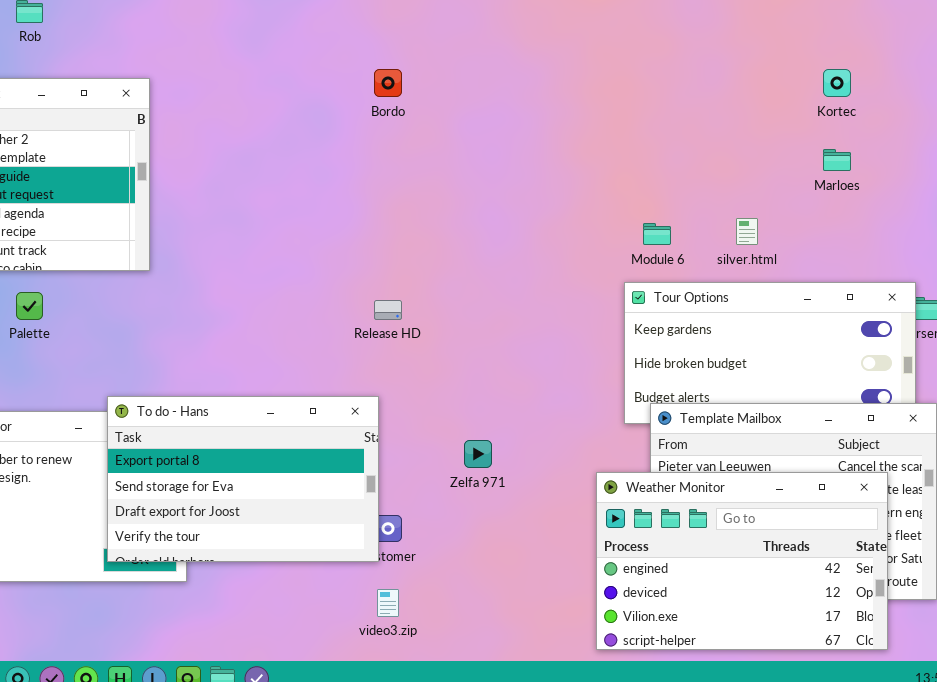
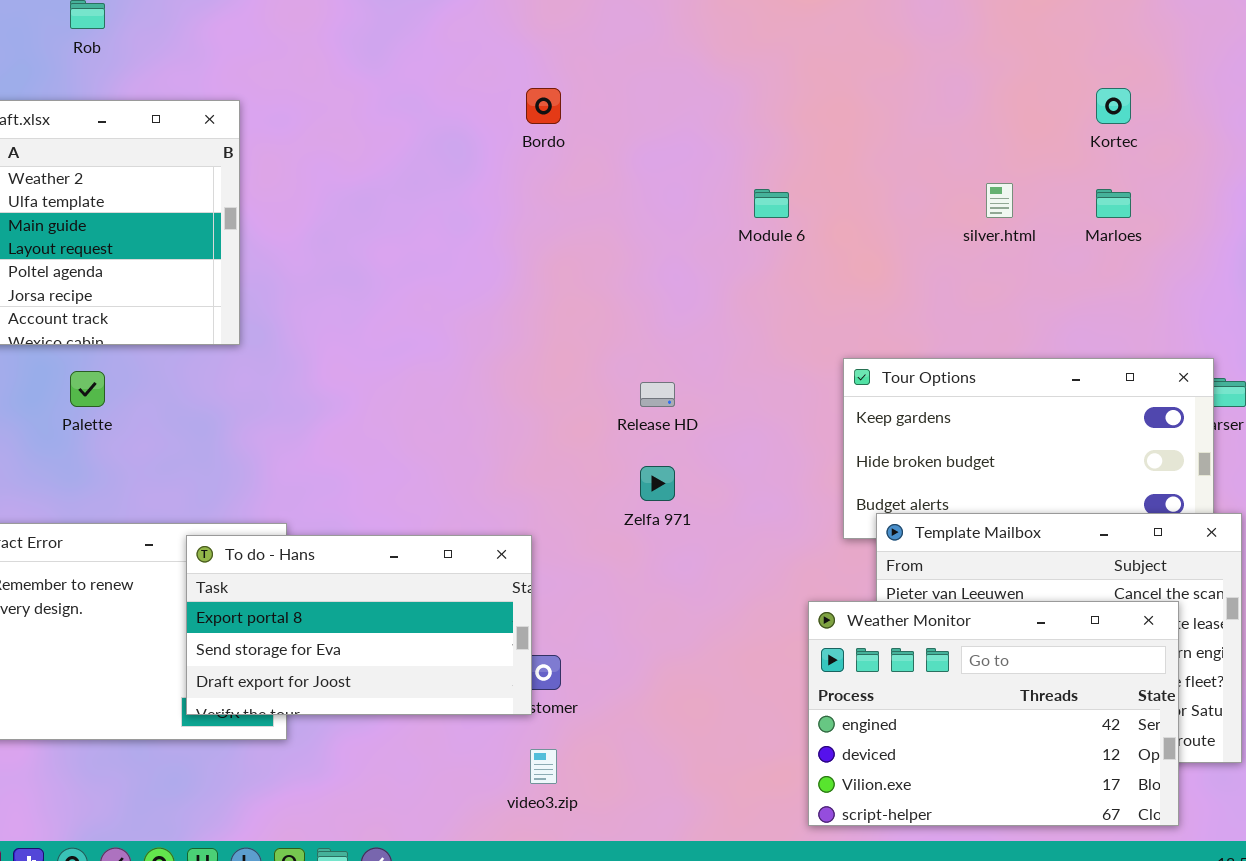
silver.html: [736,218,758,245] -> [986,183,1013,218], moved
Module 6: [643,223,671,245] -> [754,189,789,218], moved
Release HD: [374,300,402,320] -> [640,382,675,407], moved
To do - Hans: [107,396,379,562] -> [186,535,532,715], resized
Zelfa 971: [464,440,492,468] -> [640,466,675,501], moved

